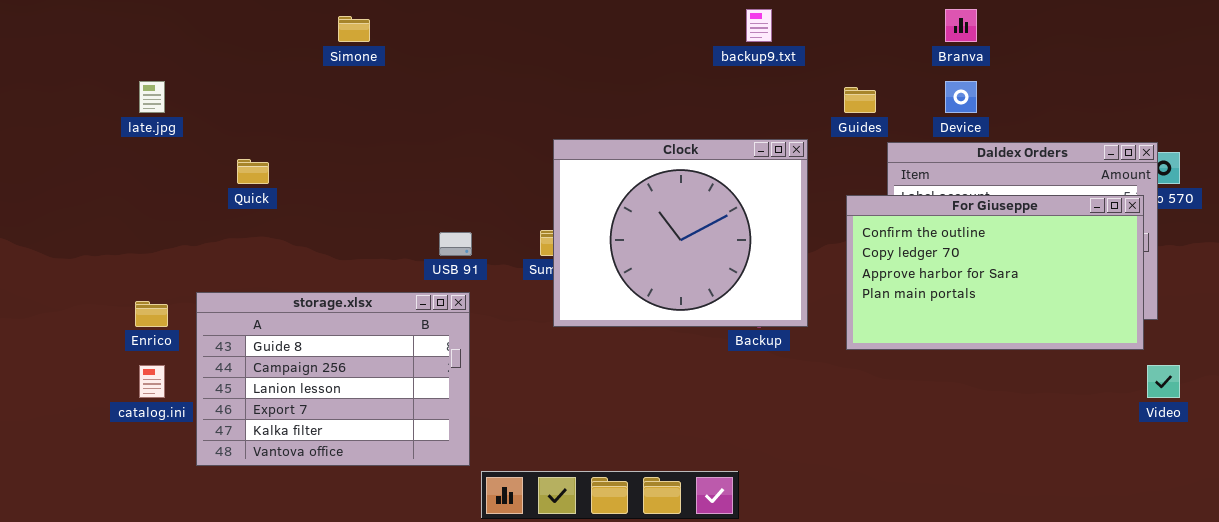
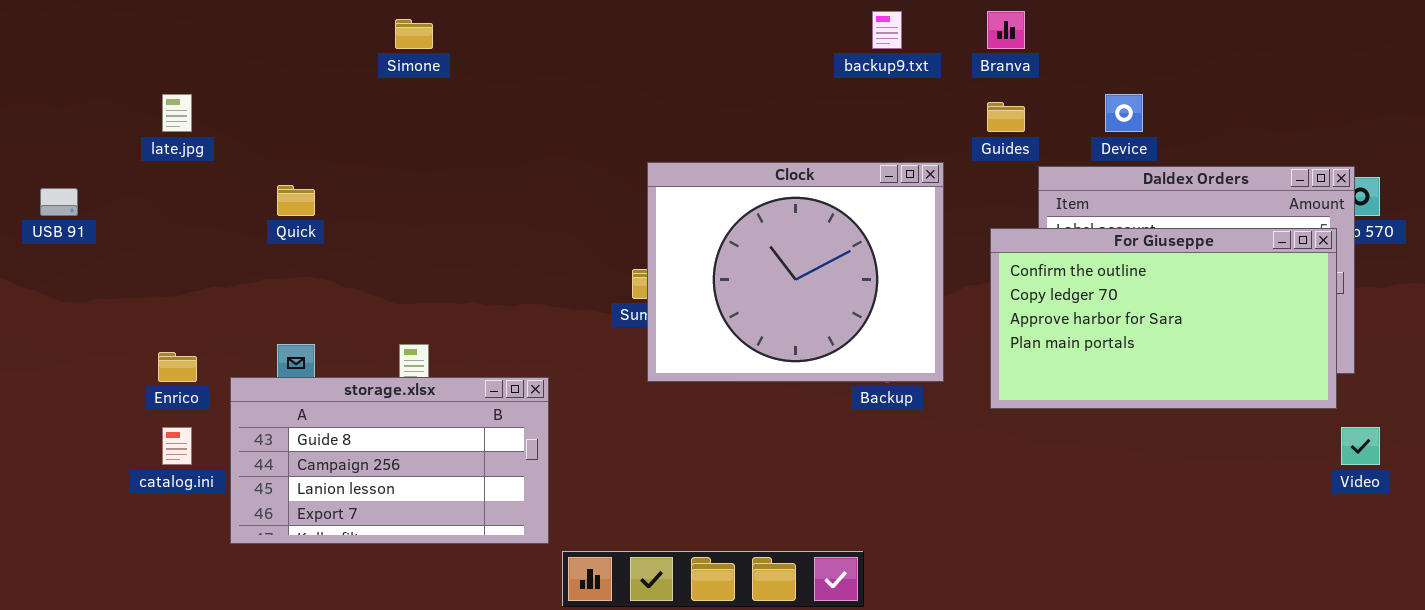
Branva: [945,9,977,42] -> [987,11,1025,49], moved
USB 91: [439,232,472,256] -> [40,188,78,216], moved
storage.xlsx: [196,292,470,466] -> [230,377,549,544], resized

